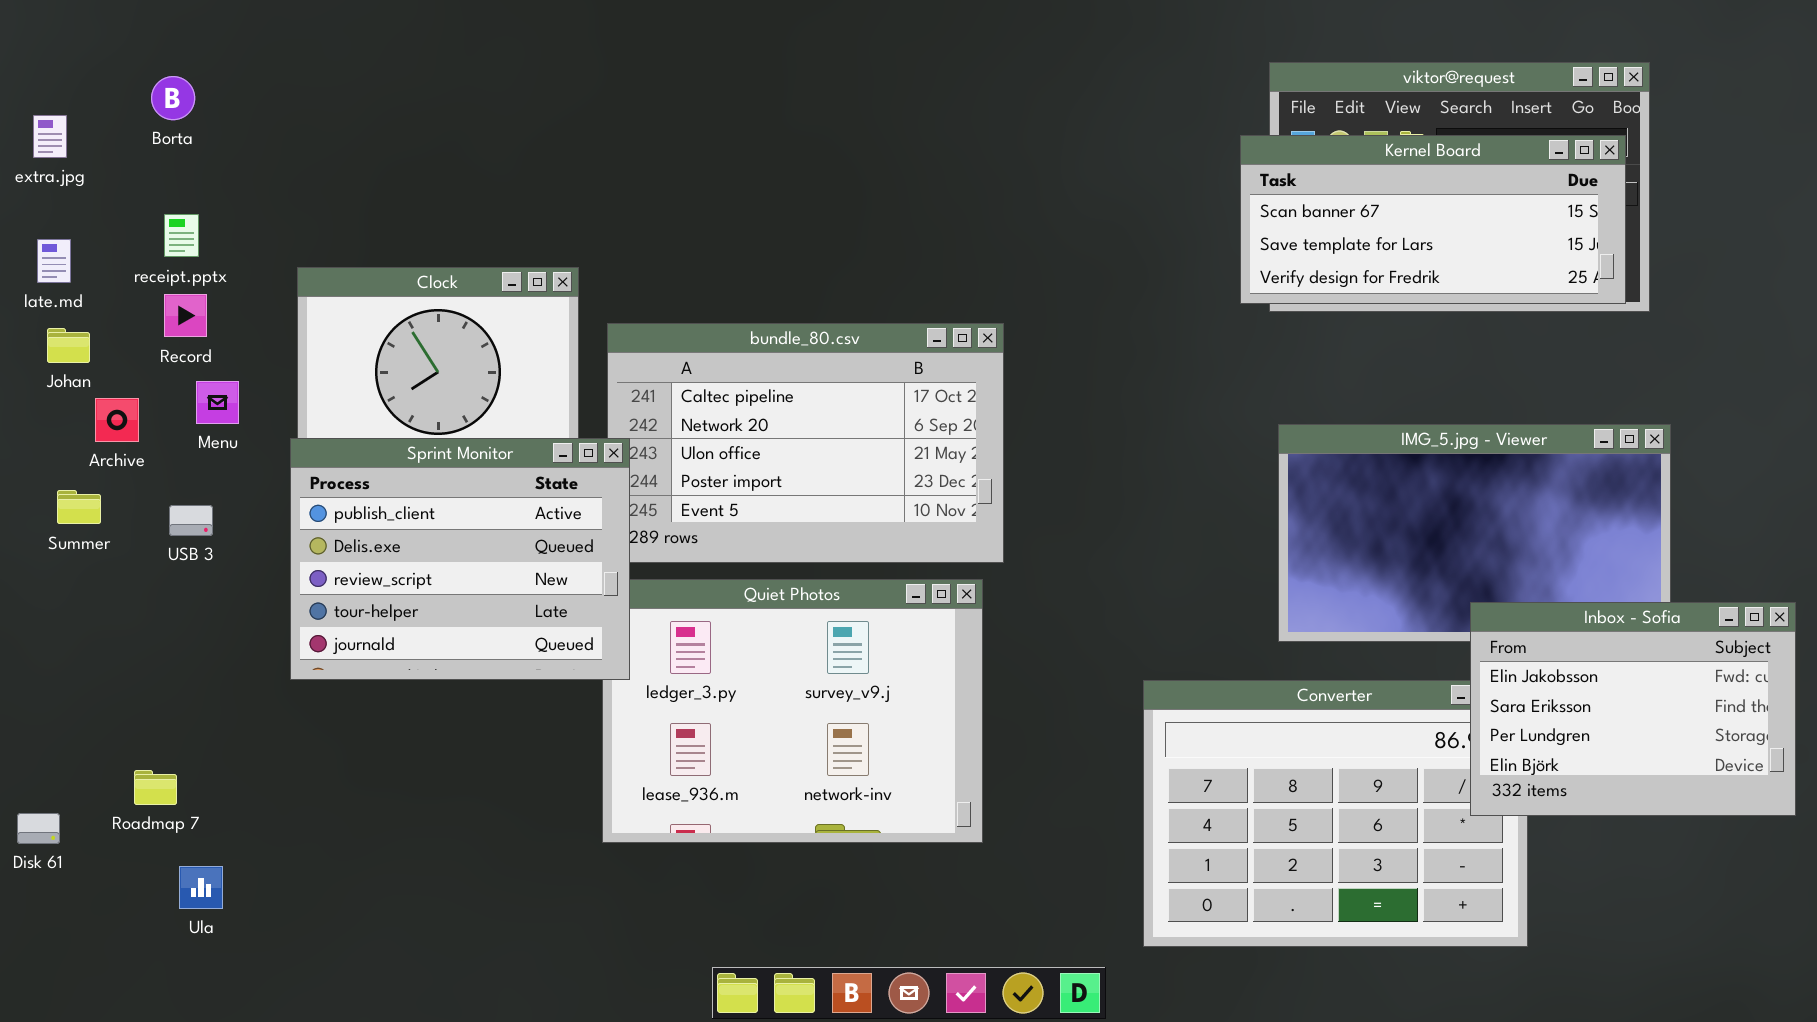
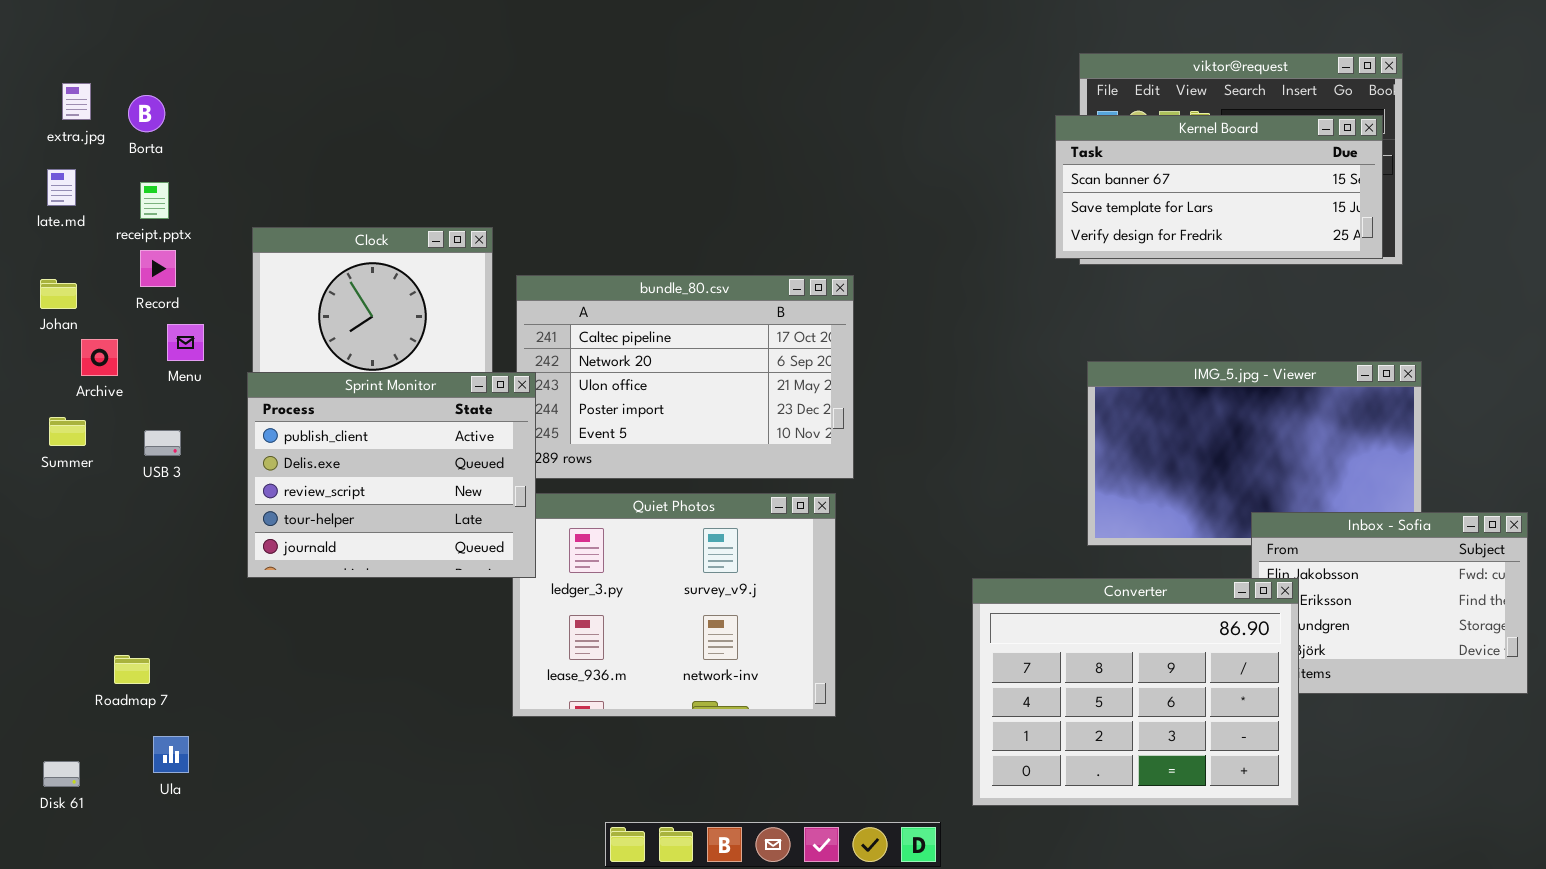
Borta: [151,76,195,120] -> [128,95,165,132], moved
extra.jpg: [33,115,67,158] -> [62,83,91,120], moved
late.md: [37,239,71,283] -> [47,169,76,206], moved
Converter: [1143,680,1528,947] -> [972,578,1299,806], raised
Disk 61: [17,813,60,844] -> [43,761,80,787], moved

